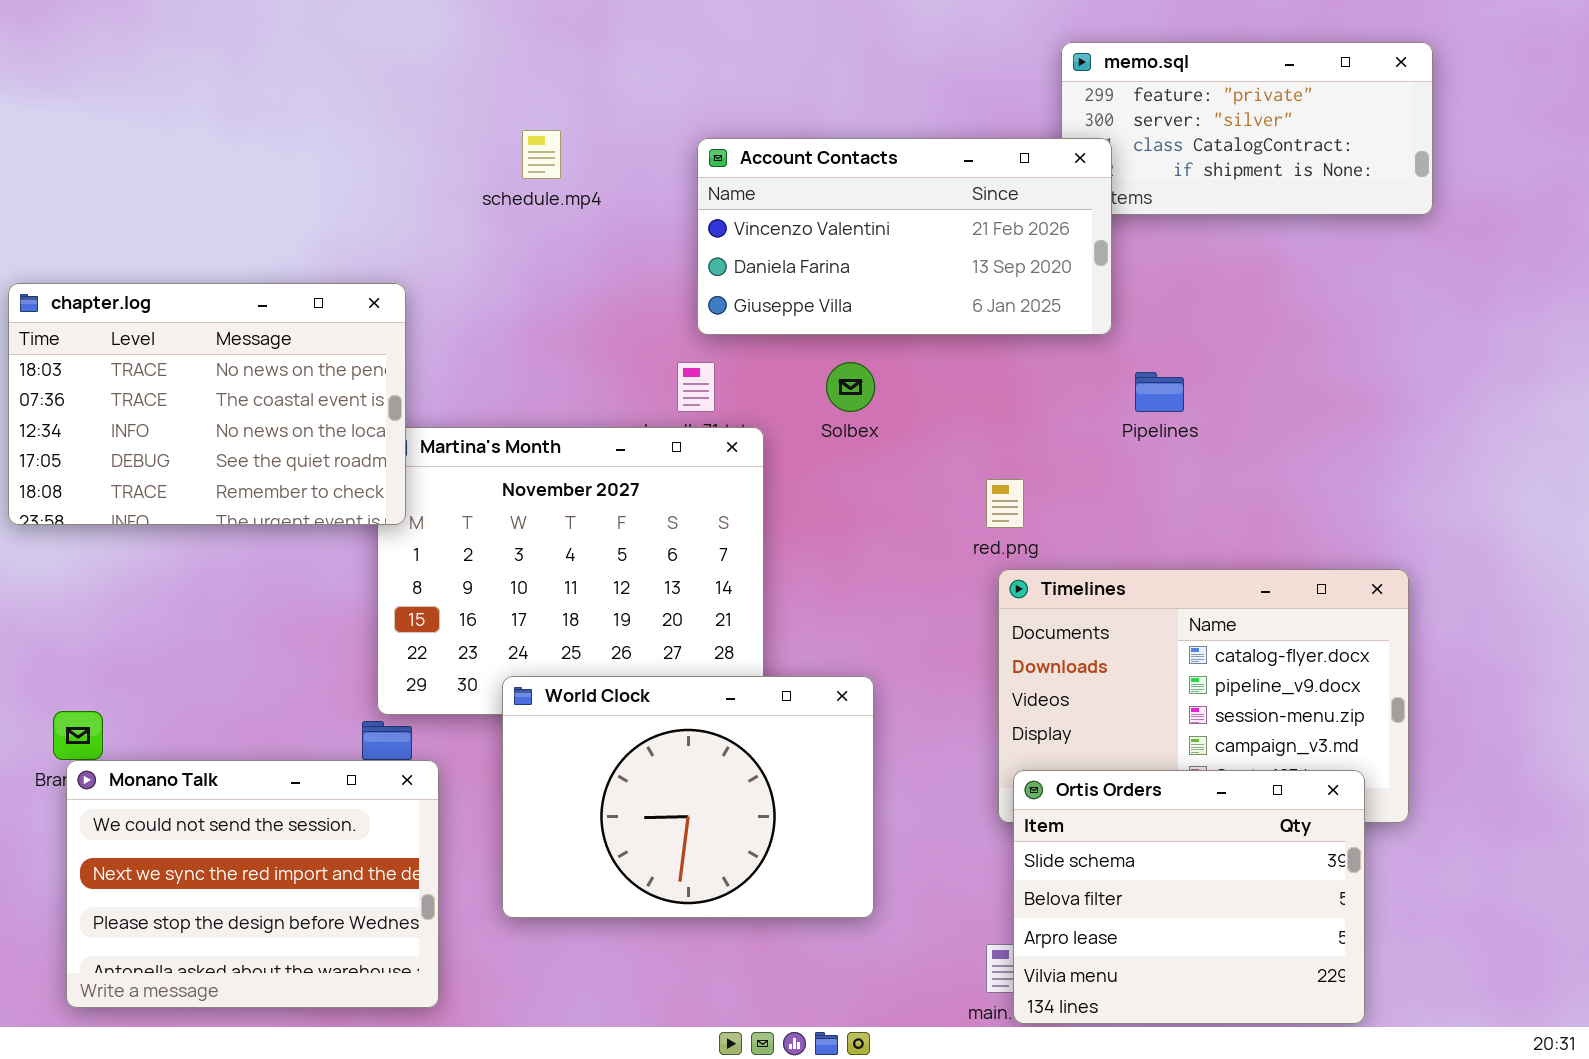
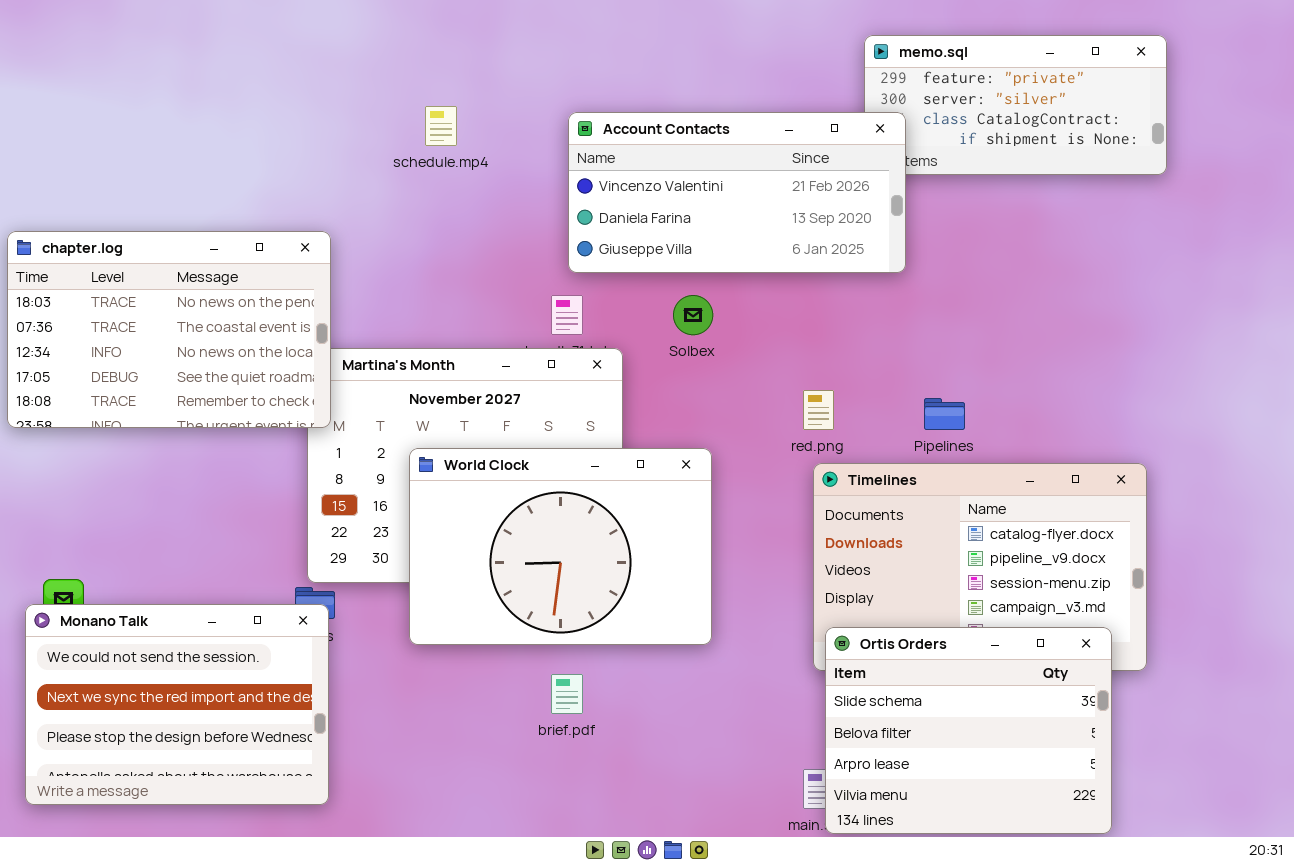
Pipelines: [1135,372,1184,412] -> [924,398,965,430], moved
World Clock: [502,676,874,918] -> [409,448,712,645], moved
Monano Talk: [66,760,439,1008] -> [25,604,329,805], moved

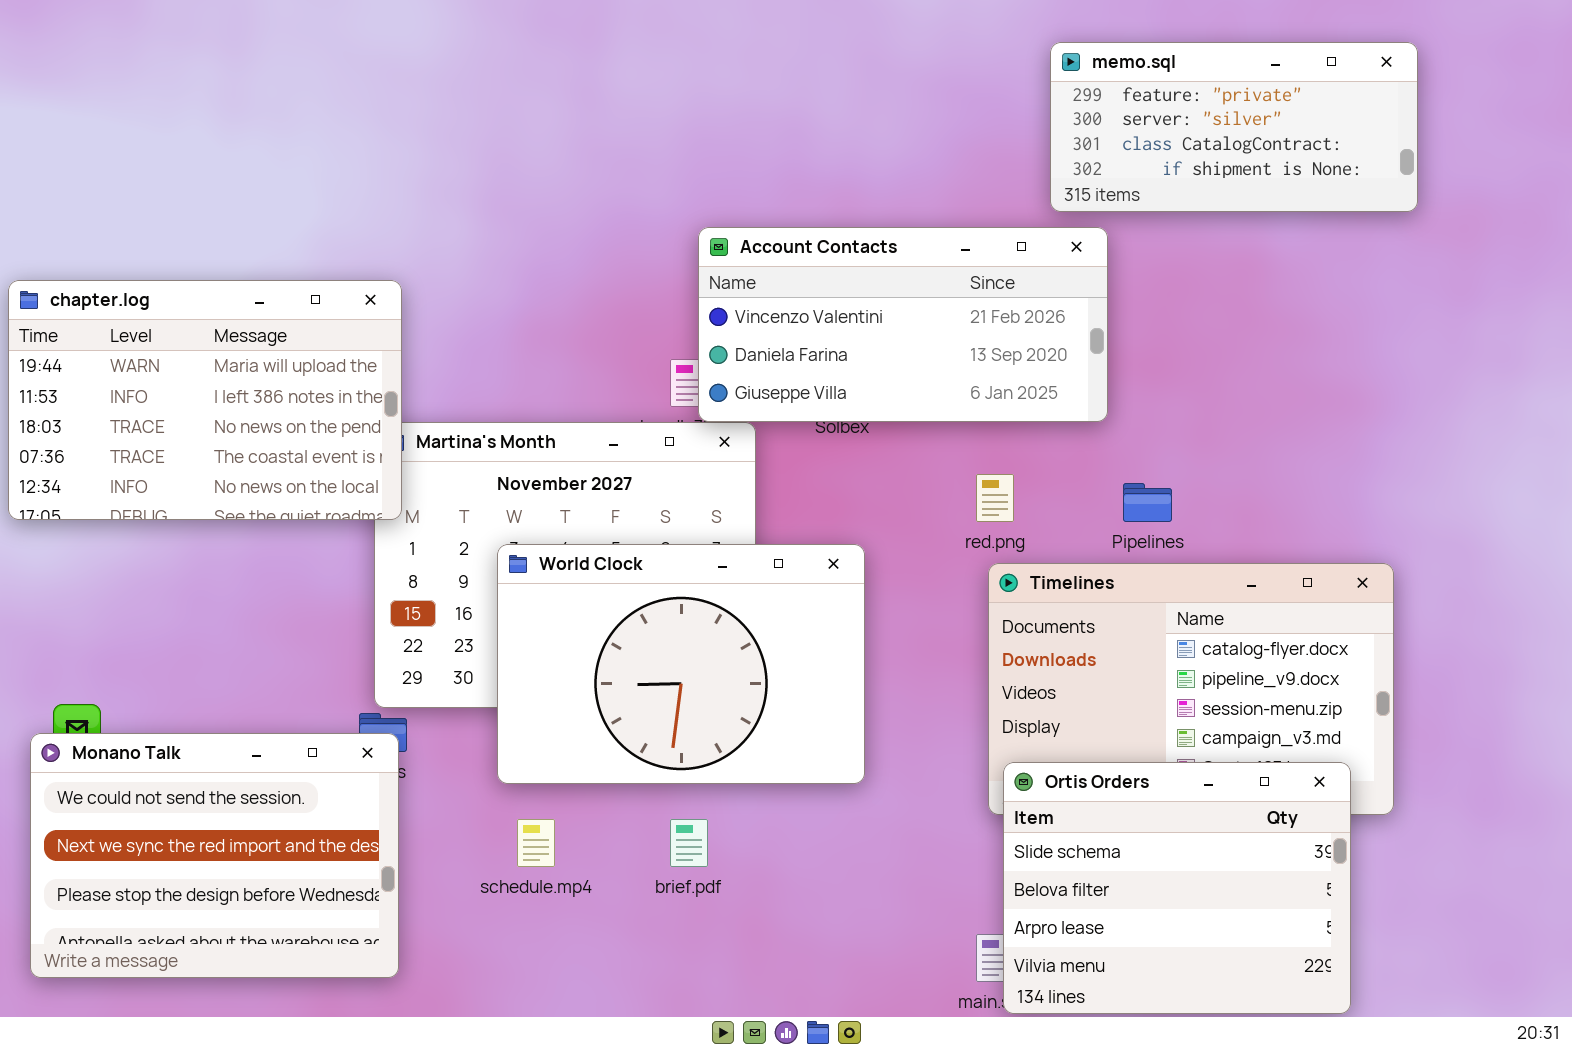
schedule.mp4: [425,106,457,146] -> [517,819,555,867], moved
Account Contacts: [568,112,906,273] -> [698,227,1108,422], moved
chapter.log: [7,231,331,428] -> [8,280,402,520], scrolled up 2 rows

